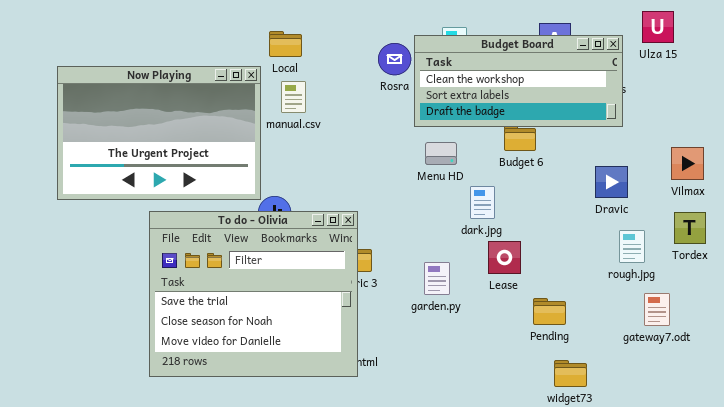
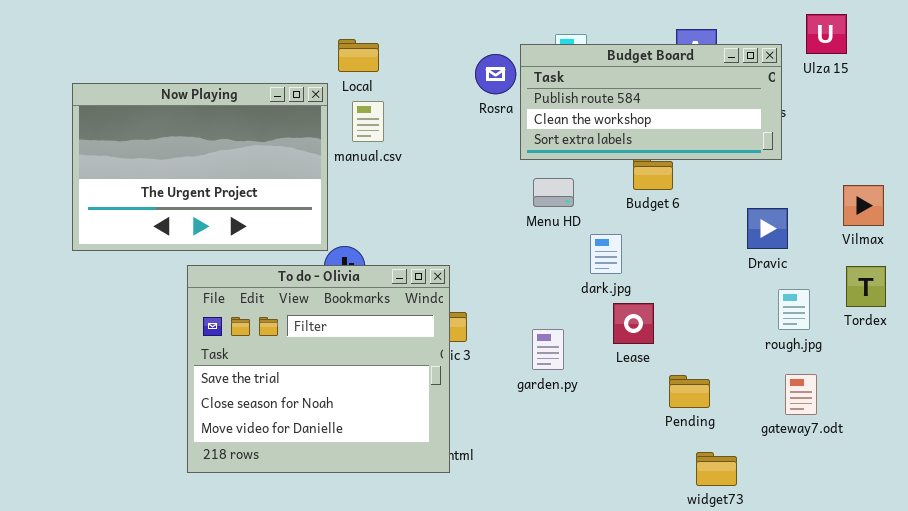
Budget Board: [414,35,623,127] -> [520,44,782,160], scrolled up 1 row
gateway7.odt: [644,293,670,326] -> [785,374,817,415], moved

